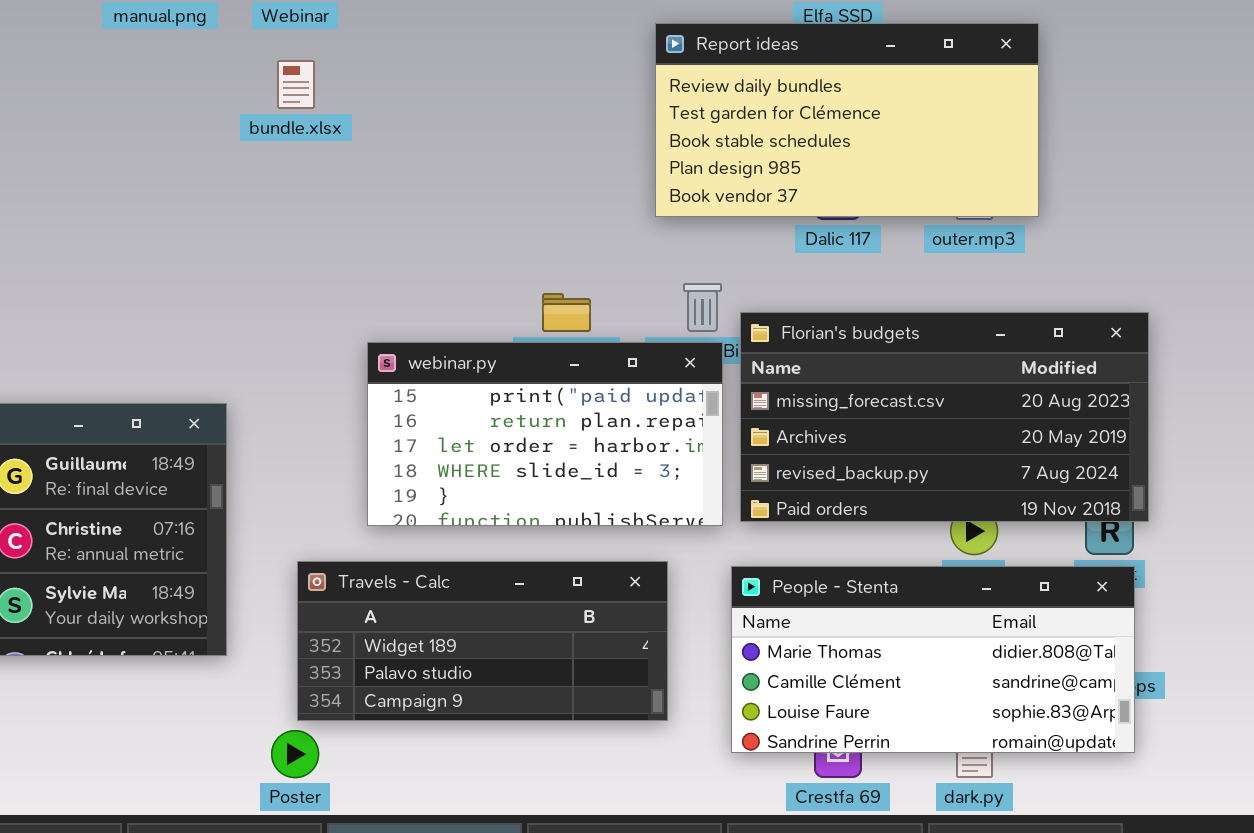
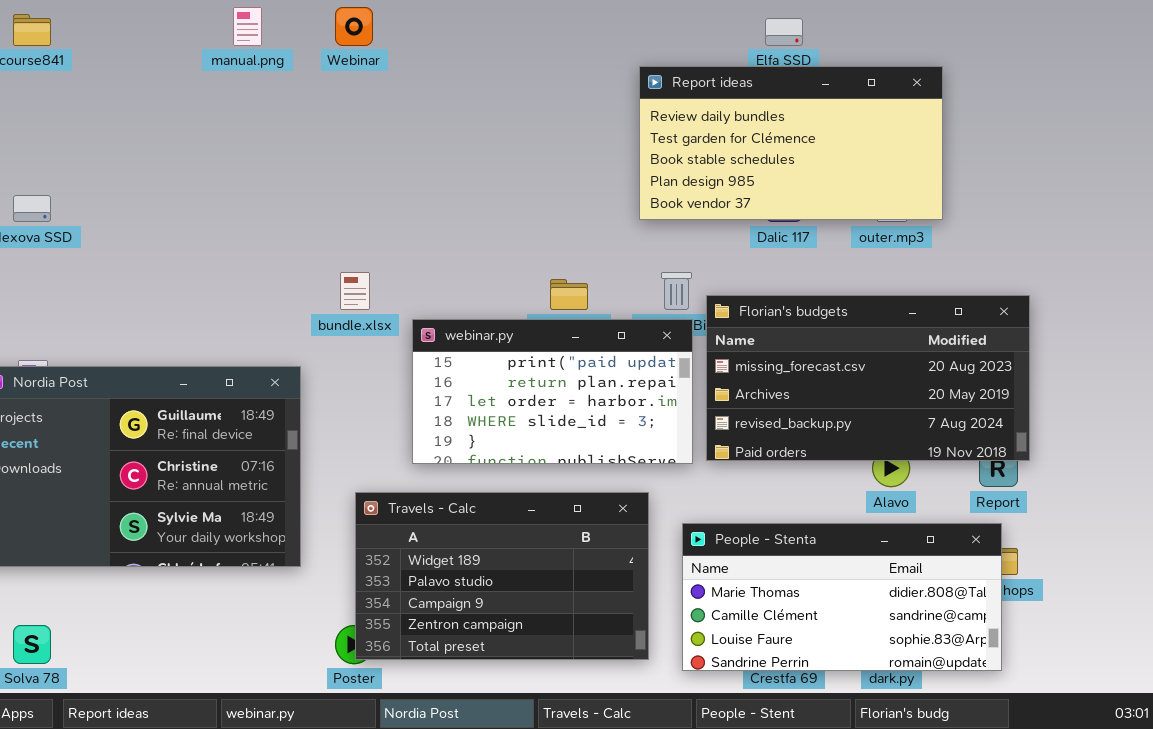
bundle.xlsx: [277,60,315,109] -> [340,272,370,310], moved
Travels - Calc: [297,561,668,721] -> [355,492,649,660], resized
People - Stenta: [731,566,1135,753] -> [682,523,1002,671], moved

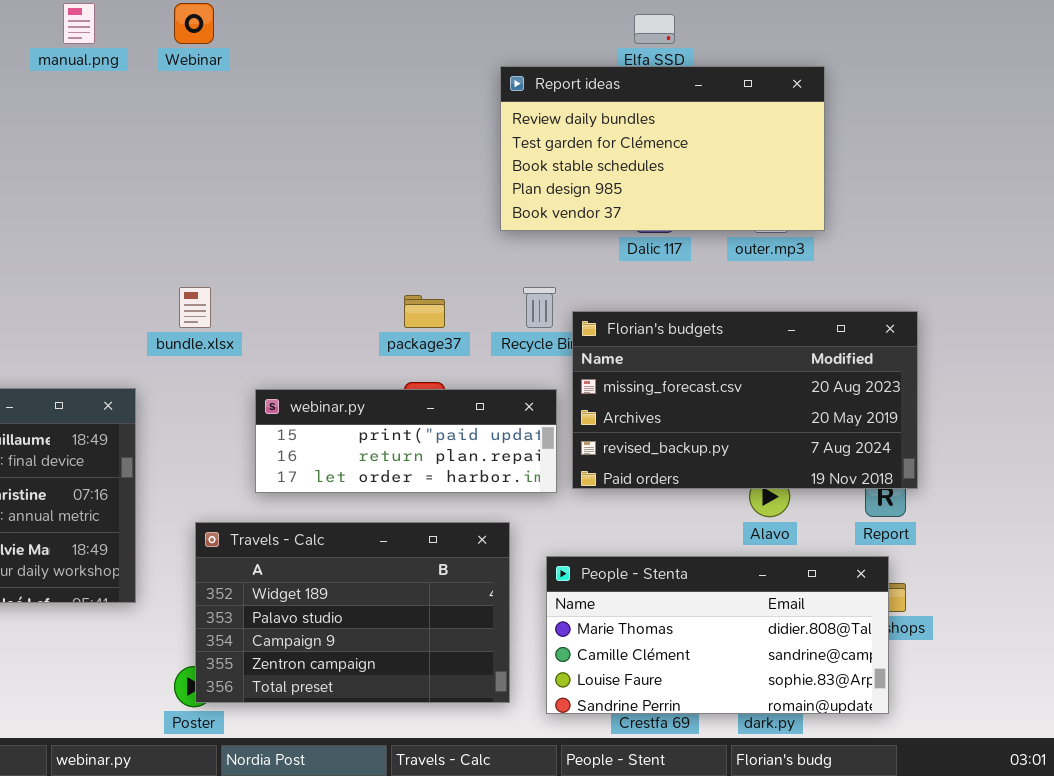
webinar.py: [412,319,693,464] -> [255,389,557,493], resized

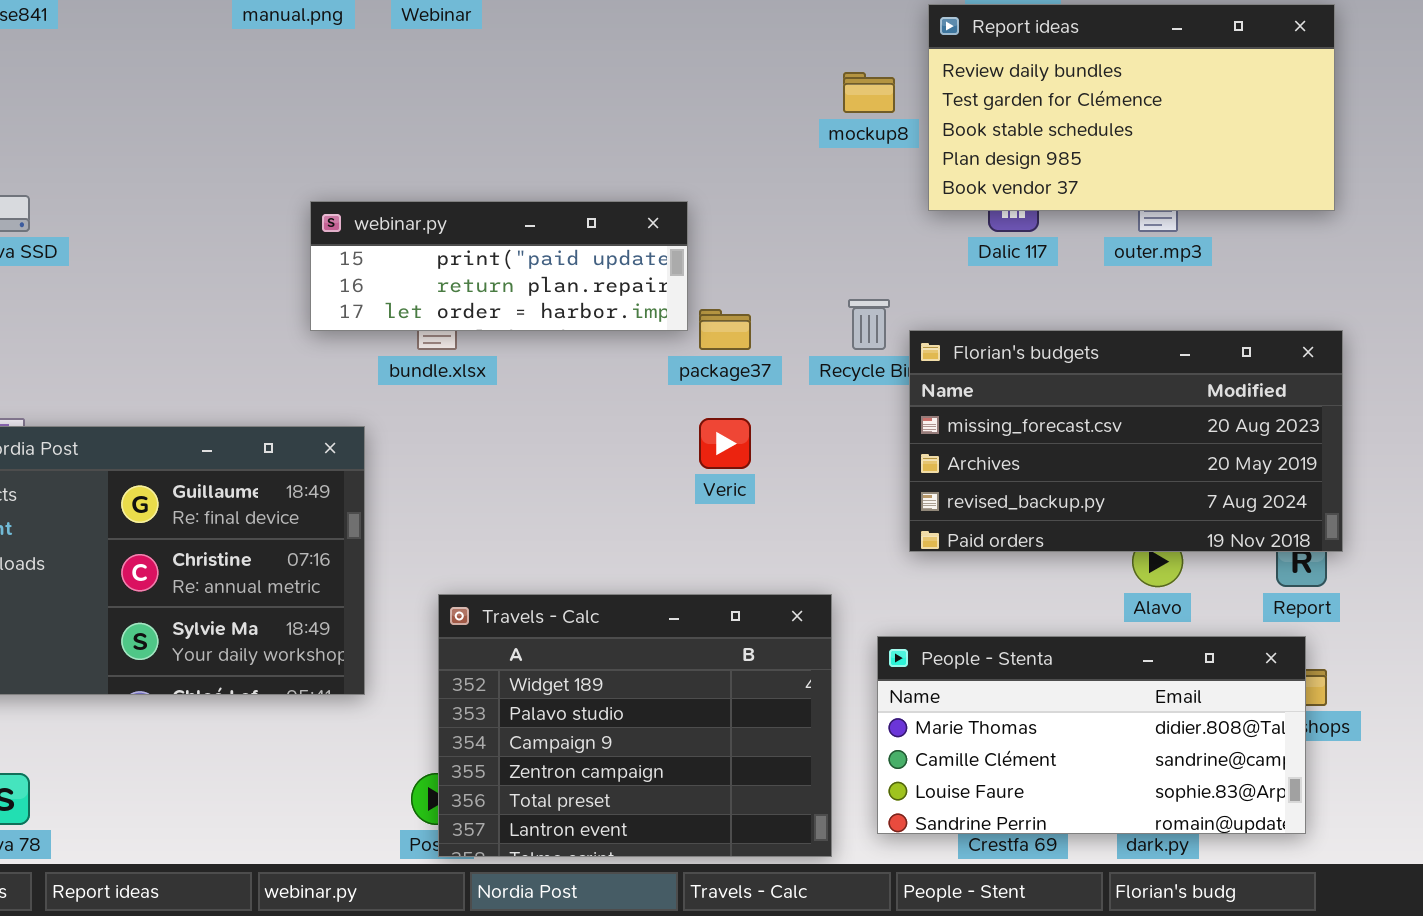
Report ideas: [500,66,825,231] -> [928,4,1335,211], moved
webinar.py: [255,389,557,493] -> [310,201,688,331], moved
Travels - Calc: [195,522,510,703] -> [438,594,832,857], resized

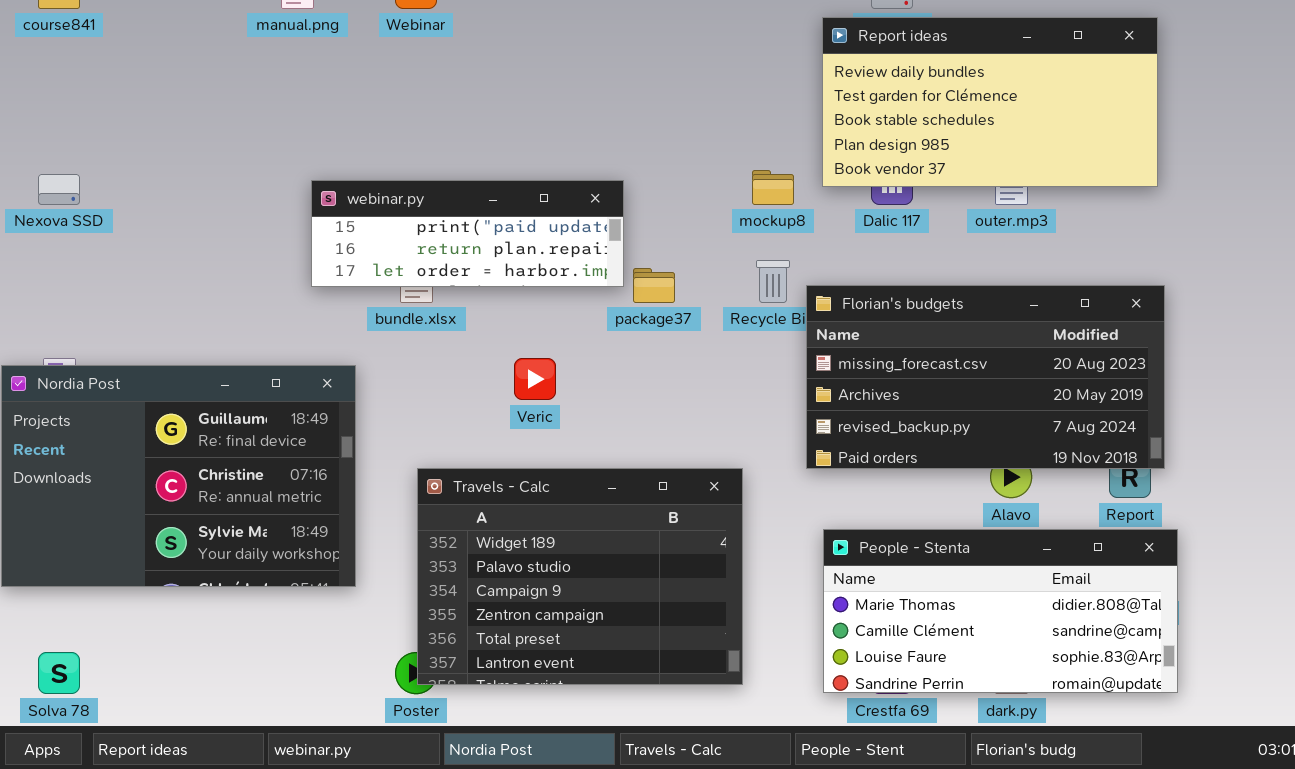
mockup8: [843,72,895,113] -> [752,170,794,205], moved
Veric: [699,418,751,469] -> [514,358,556,400], moved
Travels - Calc: [438,594,832,857] -> [417,468,743,685], moved
People - Stenta: [877,636,1306,834] -> [823,529,1178,693], moved

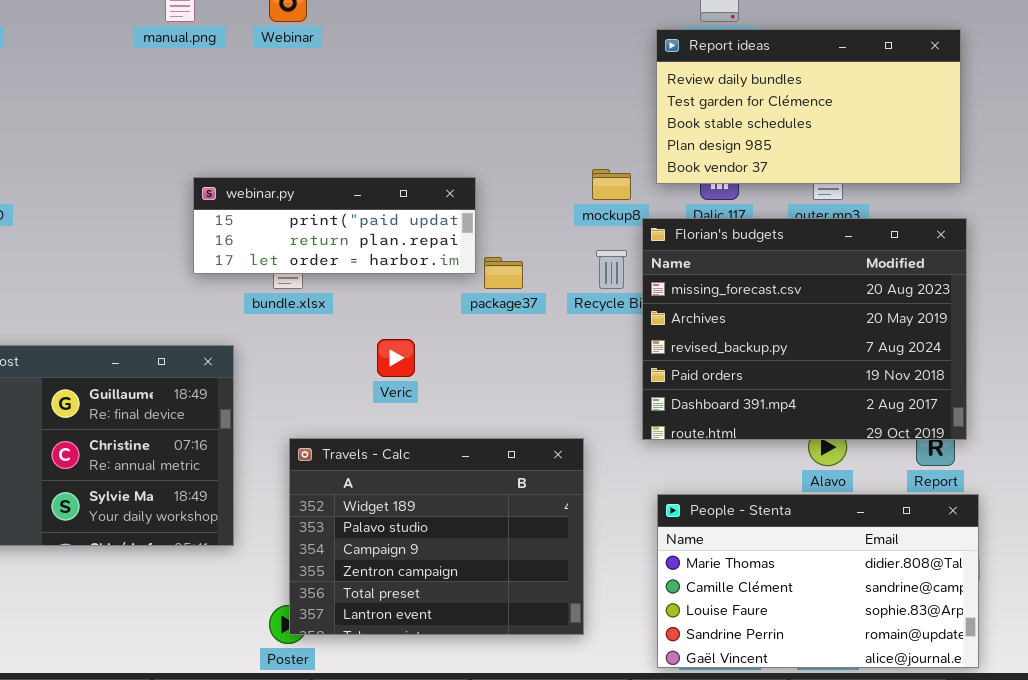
Florian's budgets: [806,285,1165,469] -> [642,218,967,440], resized
People - Stenta: [823,529,1178,693] -> [657,494,979,668], resized

